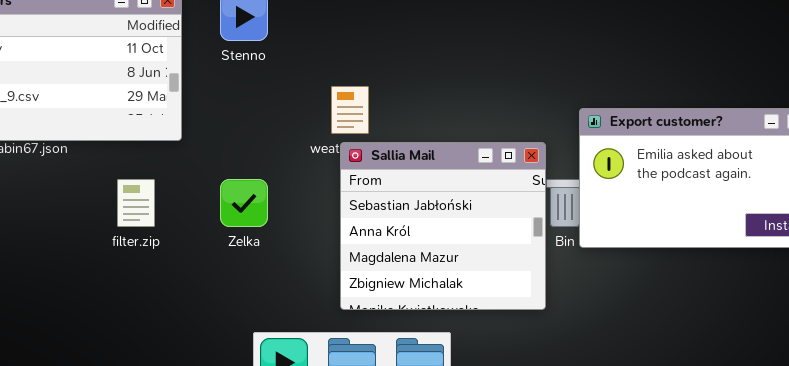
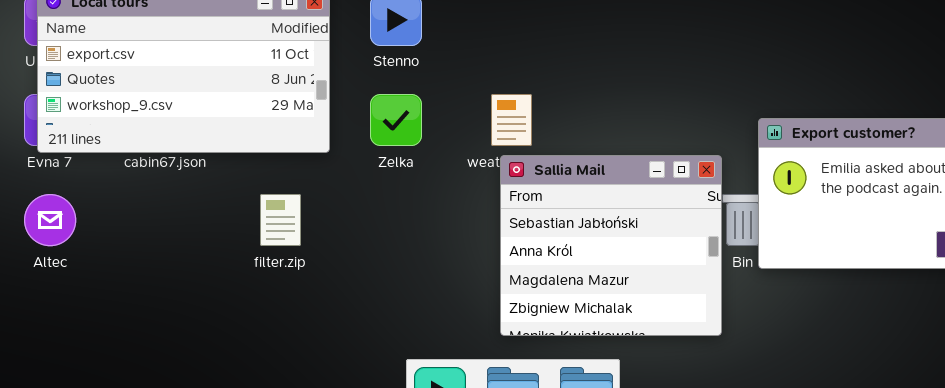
Zelka: [220,179,268,227] -> [370,94,422,146], moved

